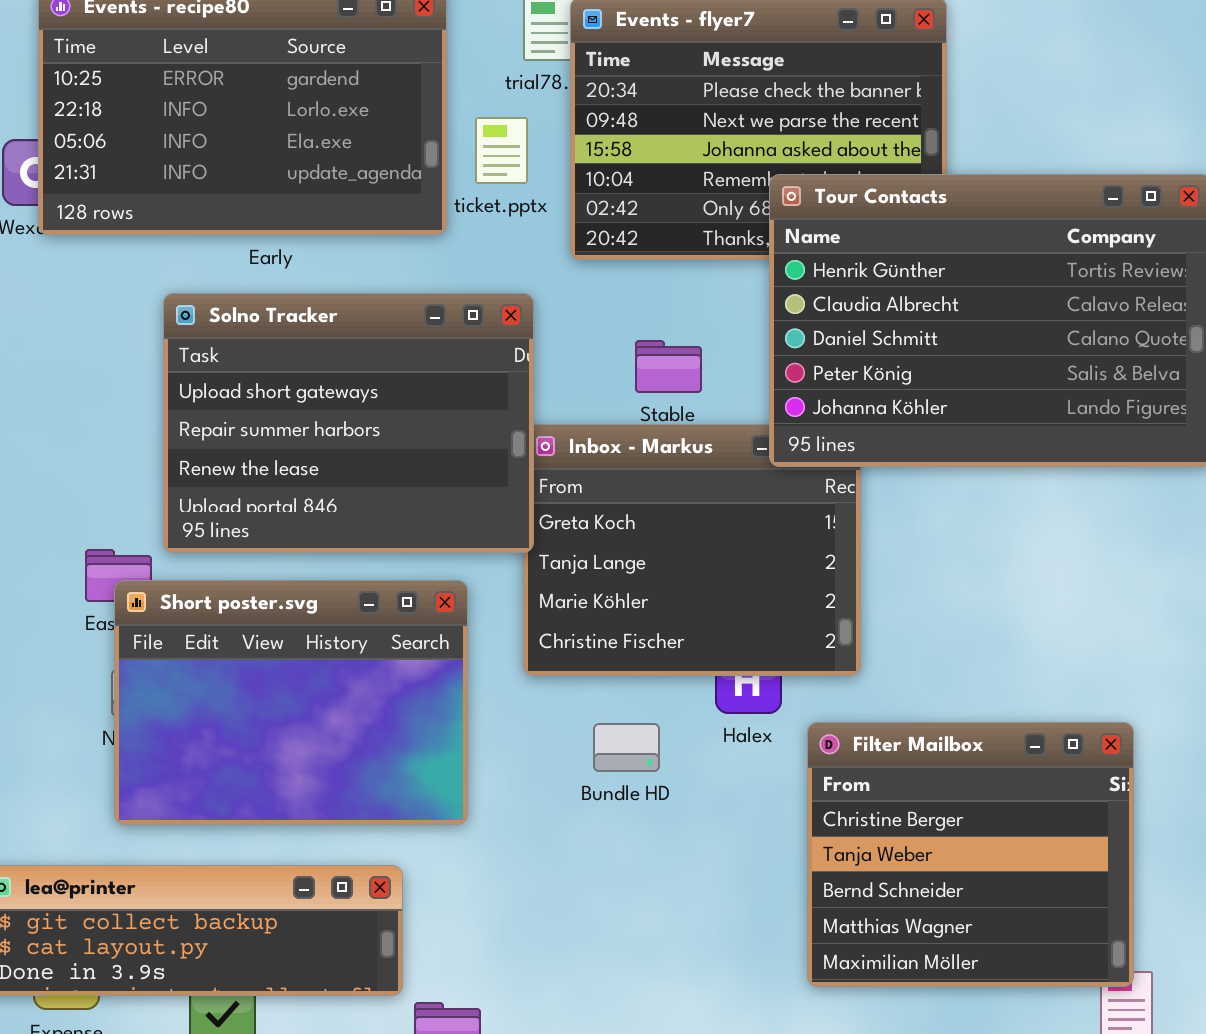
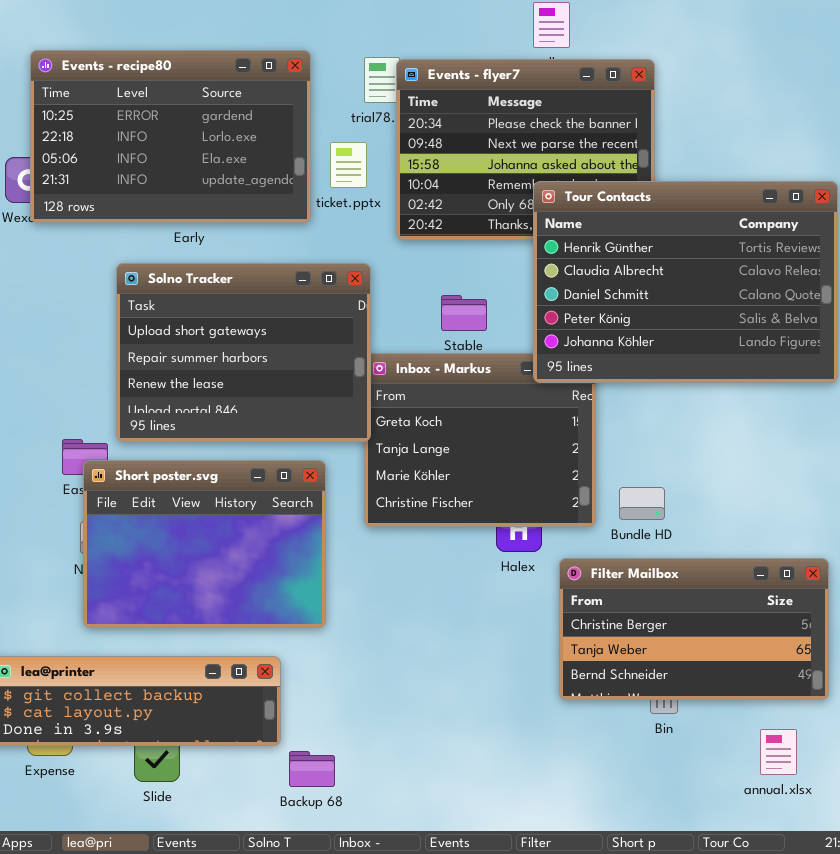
Filter Mailbox: [807,722,1134,987] -> [559,558,829,700], resized
Bundle HD: [593,723,660,772] -> [619,487,665,520], moved

